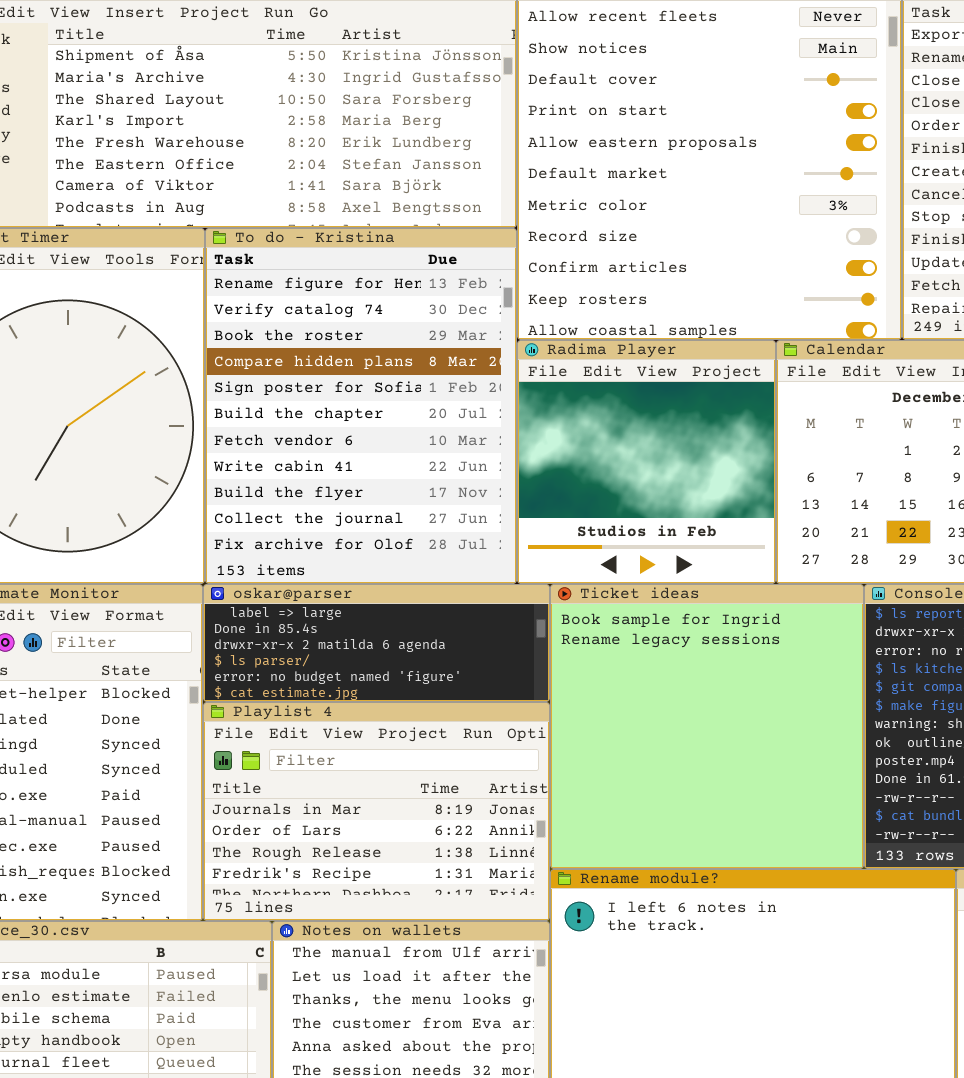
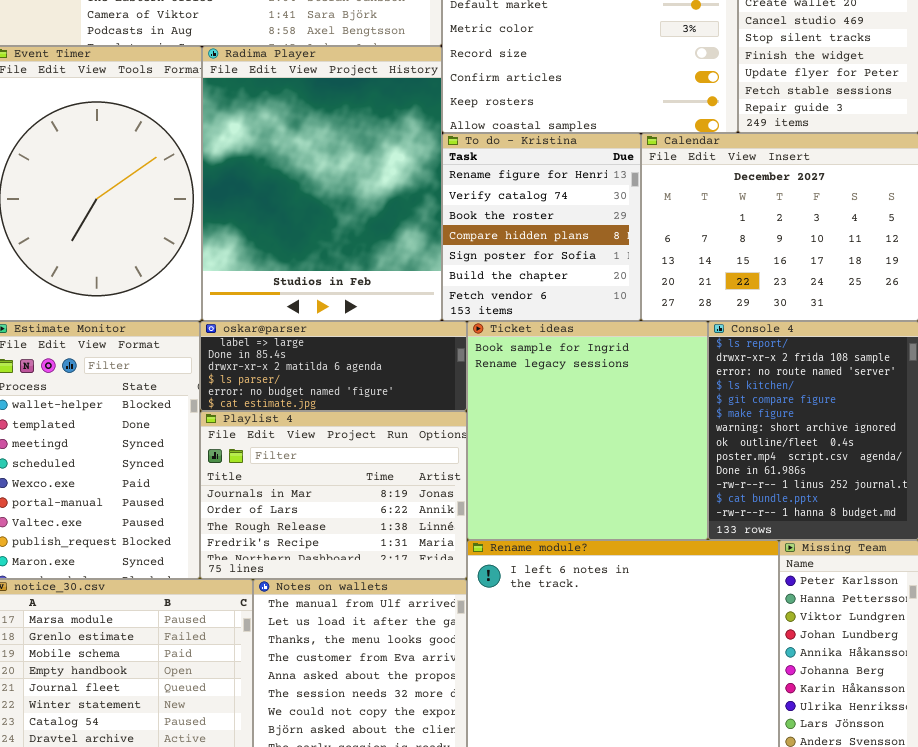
To do - Kristina: [205,228,517,584] -> [442,133,641,321], moved, resized
Radima Player: [517,340,776,584] -> [202,46,442,321], moved, resized

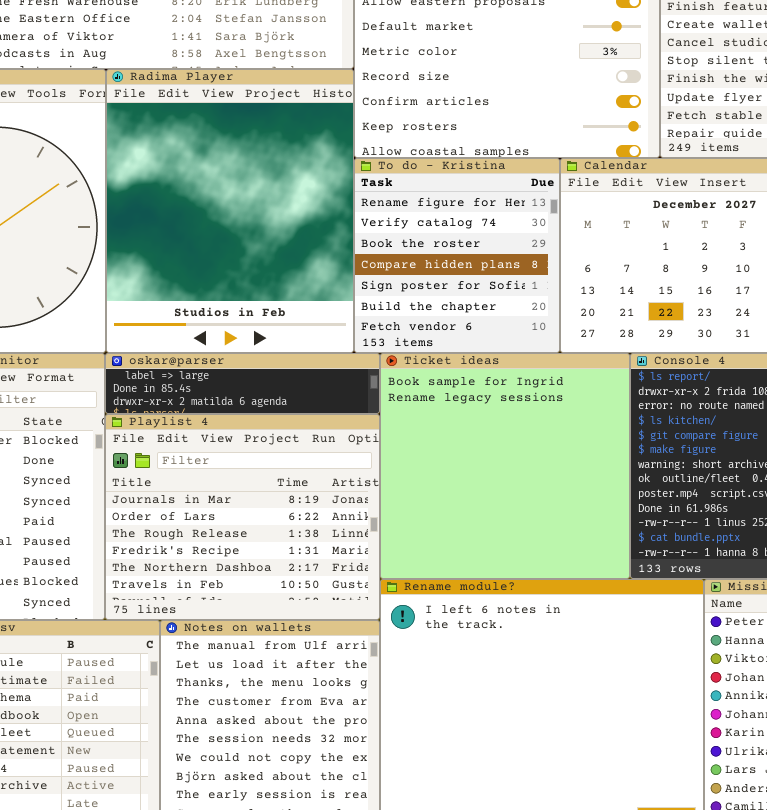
oskar@parser: [200,321,467,411] -> [105,353,380,414], resized
Playlist 4: [200,411,467,579] -> [105,414,380,620], resized

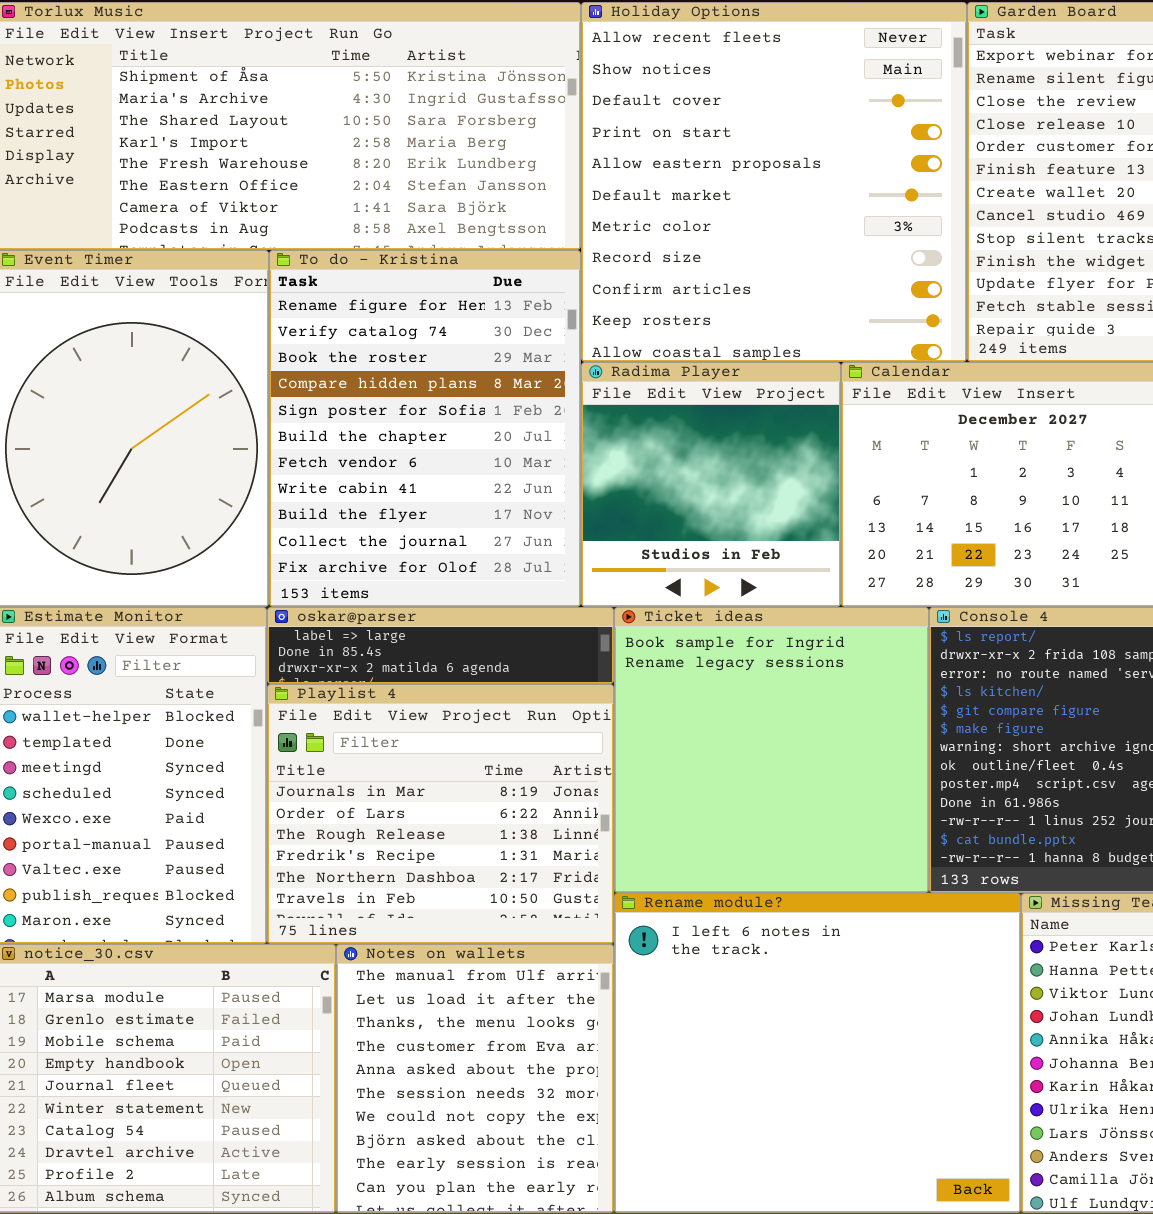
Radima Player: [106,69,354,353] -> [581,362,841,607], moved, resized
To do - Kristina: [354,158,560,353] -> [269,250,581,607], moved, resized

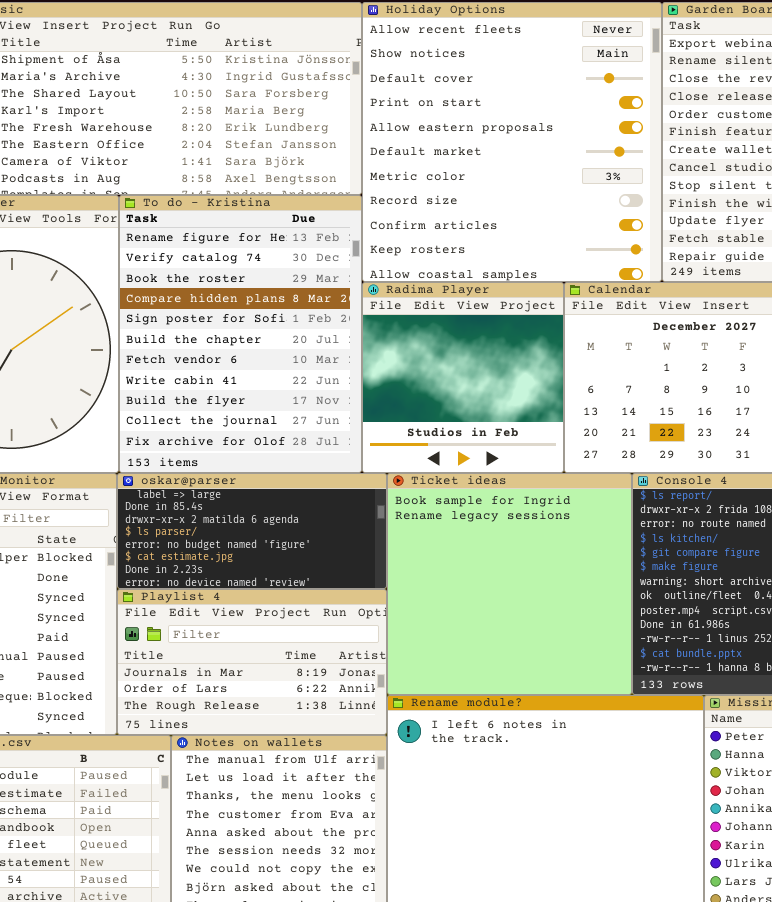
oskar@parser: [267,607,614,684] -> [117,473,387,589], resized
Playlist 4: [267,684,614,944] -> [117,589,387,735], resized

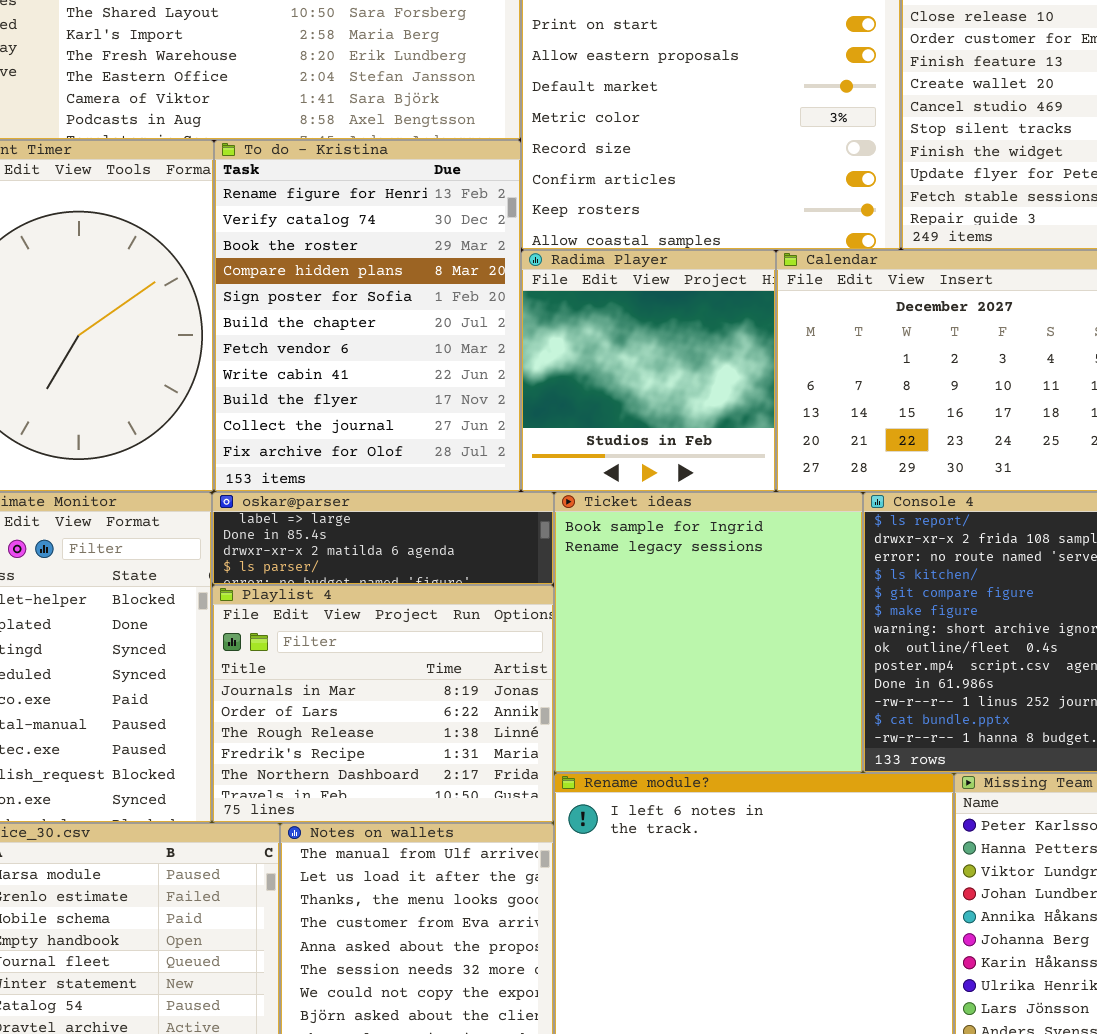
oskar@parser: [117,473,387,589] -> [212,492,554,585], resized
Playlist 4: [117,589,387,735] -> [212,585,554,823], resized

